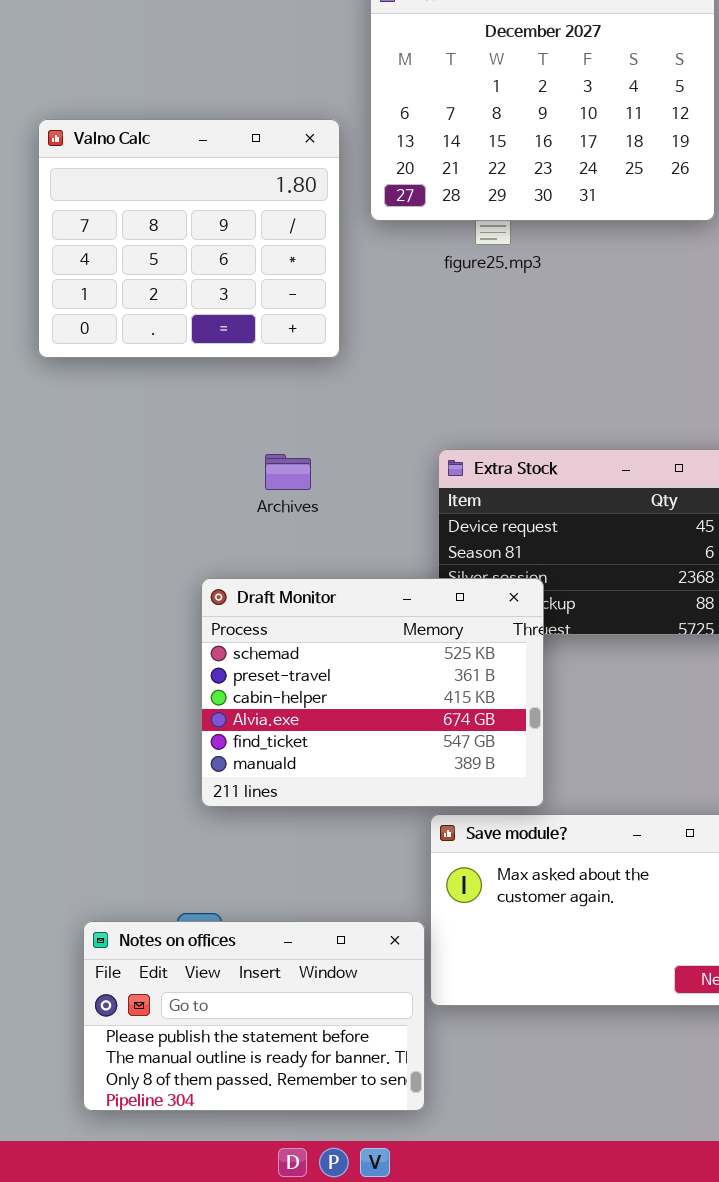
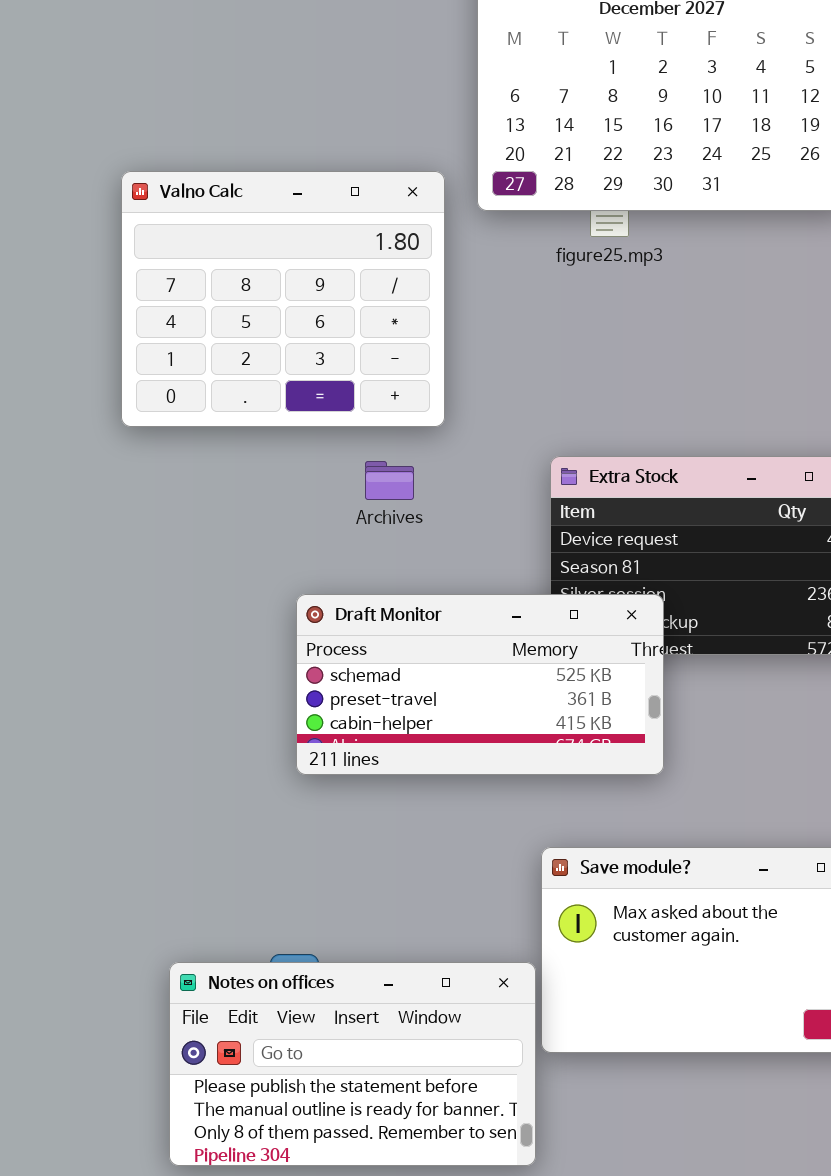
Valno Calc: [38,119,340,358] -> [121,171,445,427], moved
Draft Monitor: [201,578,544,807] -> [296,594,664,775], resized

